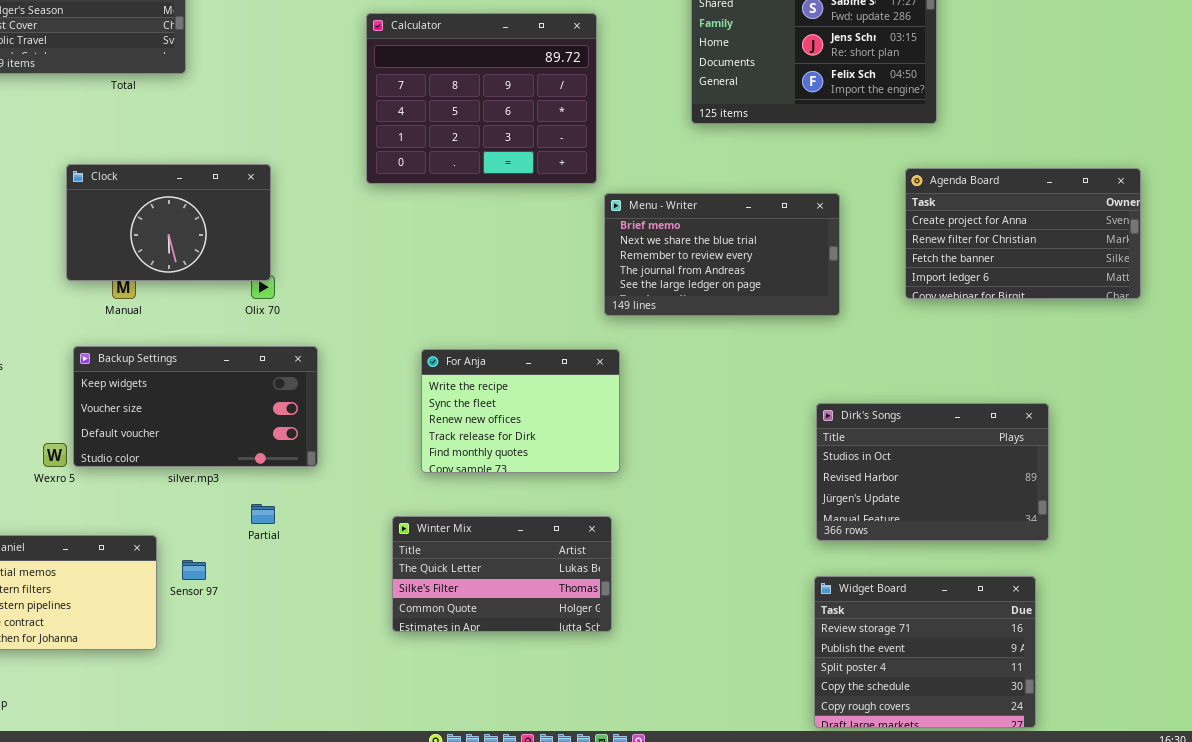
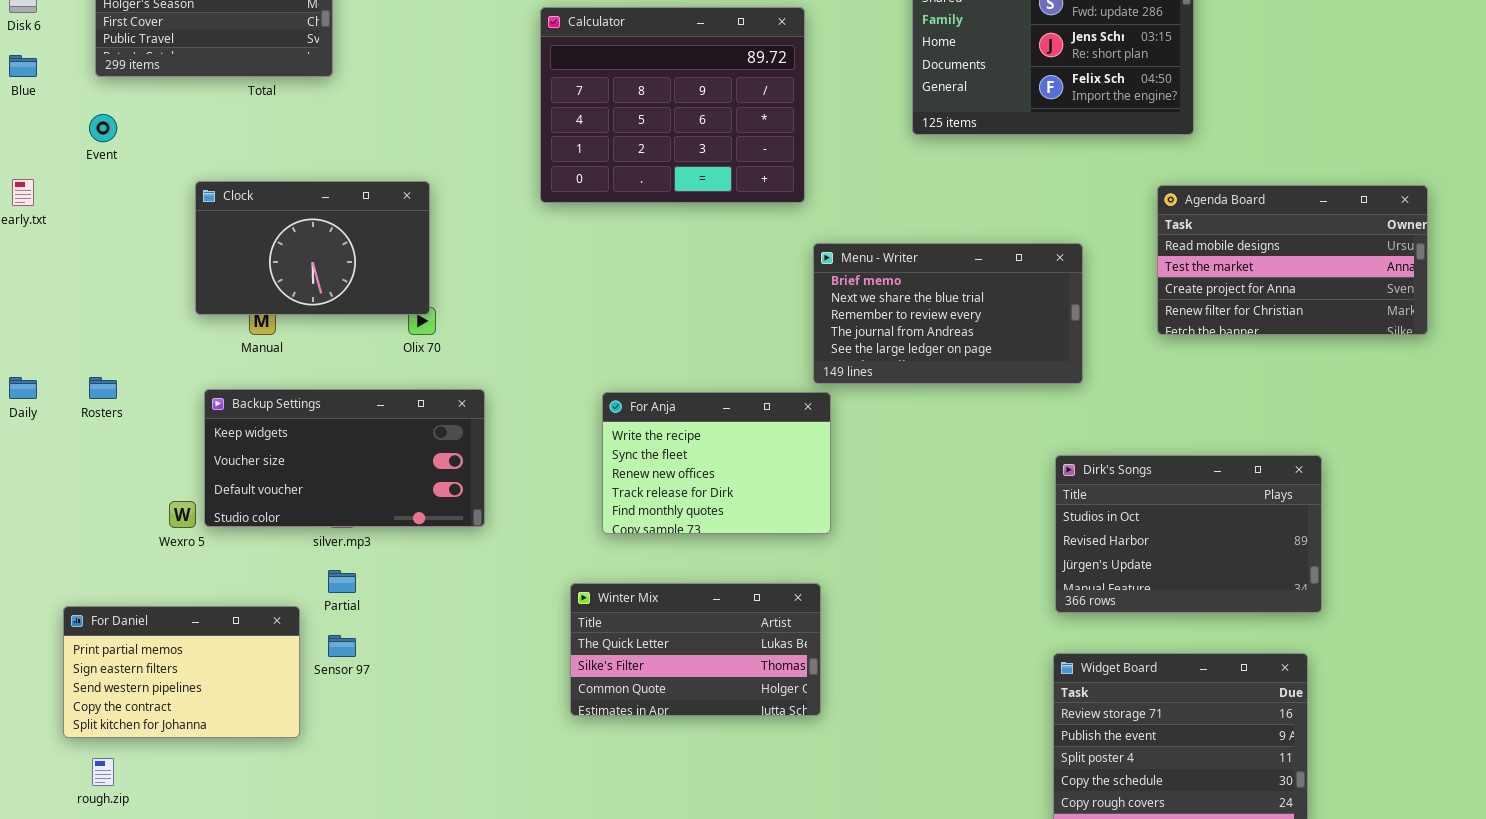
Agenda Board: [905,168,1141,299] -> [1157,185,1428,335], scrolled up 2 rows
Menu - Writer: [604,193,840,316] -> [813,243,1083,384], moved
Partial: [251,504,275,524] -> [328,570,356,593], moved

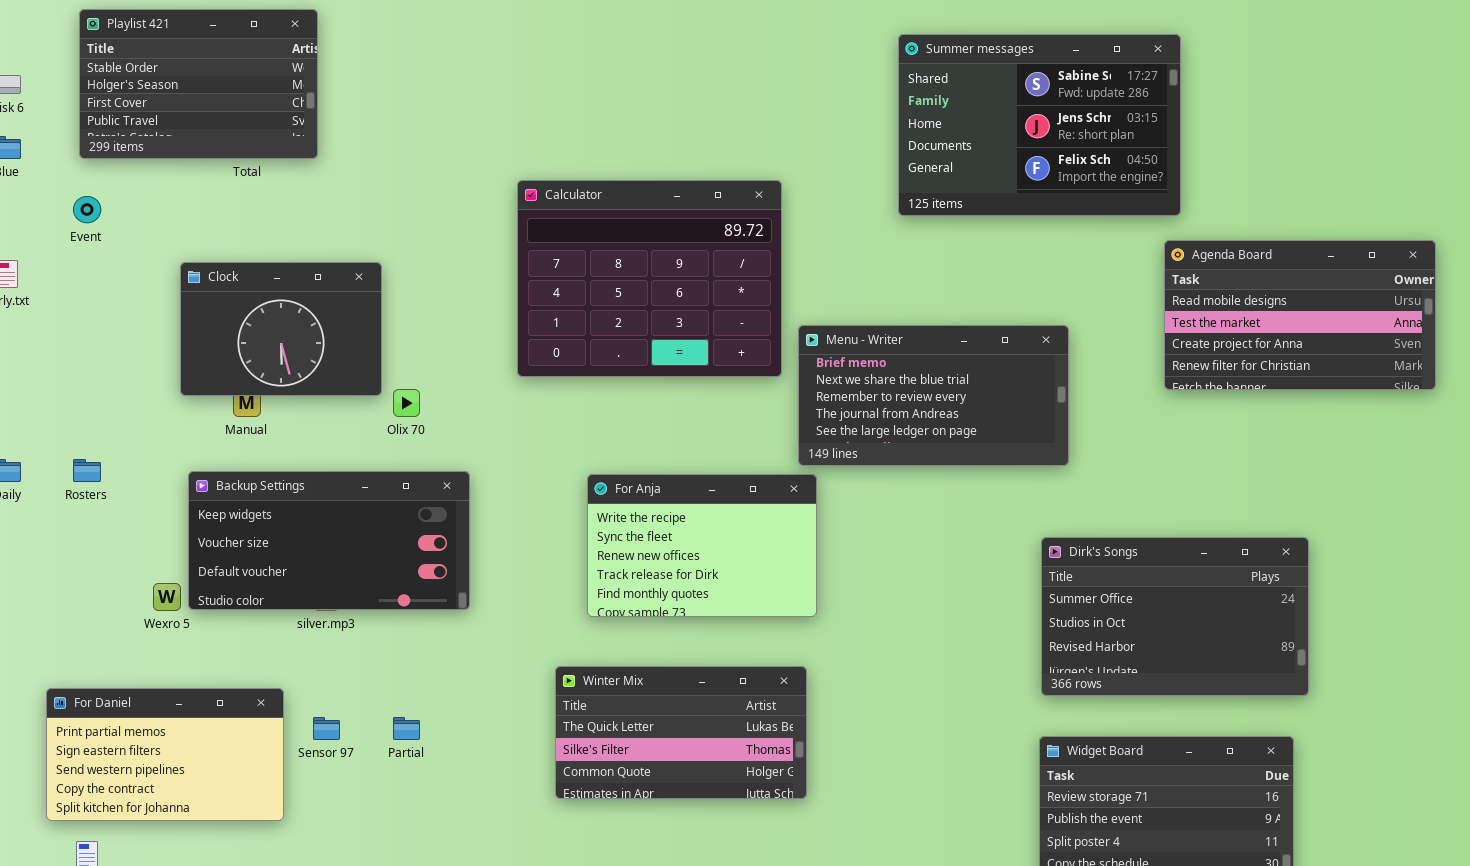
Calculator: [540,7,805,203] -> [517,180,782,377], moved
Clock: [195,181,430,315] -> [180,262,382,396], resized
Agenda Board: [1157,185,1428,335] -> [1164,240,1436,390], moved
Dirk's Songs: [1055,455,1322,613] -> [1041,537,1309,696], scrolled up 1 row
Partial: [328,570,356,593] -> [393,717,420,740], moved

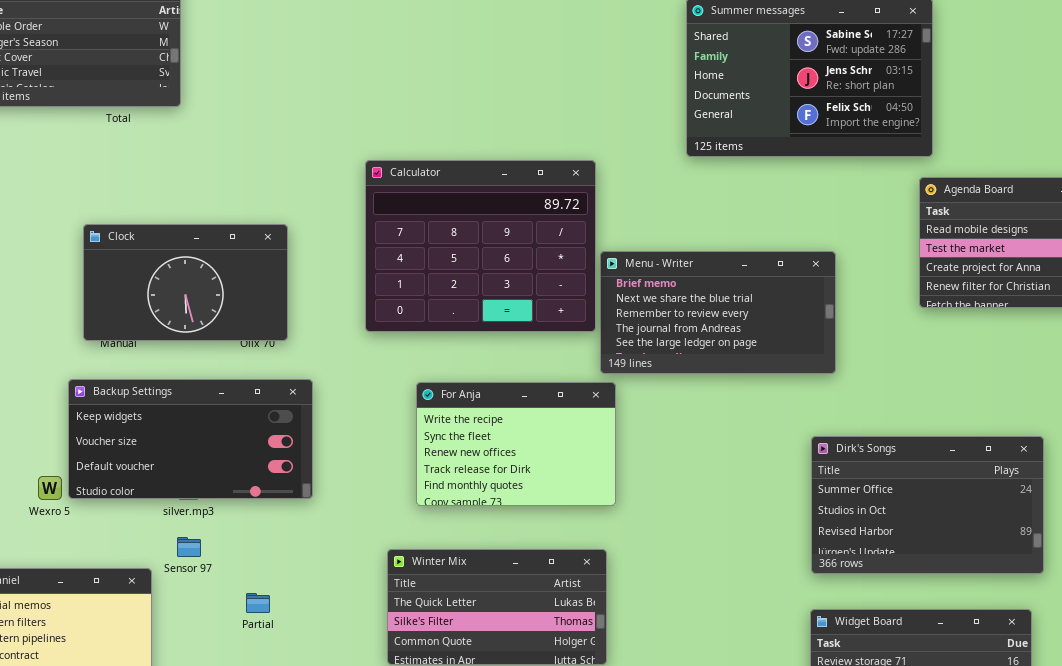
Calculator: [517,180,782,377] -> [365,160,596,332], moved
Clock: [180,262,382,396] -> [83,224,288,341], moved, resized
Sensor 97: [313,717,340,740] -> [177,537,201,557], moved

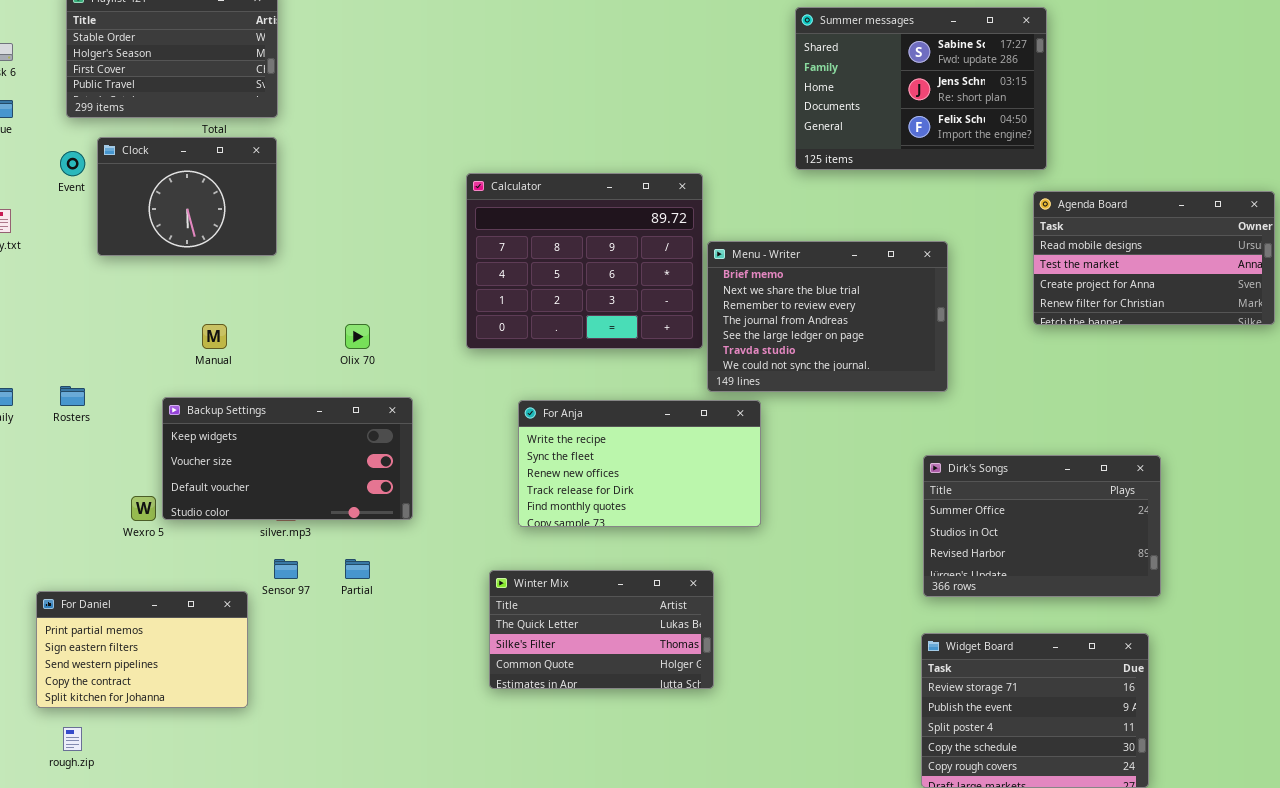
Clock: [83,224,288,341] -> [97,137,277,256], moved, resized
Menu - Writer: [600,251,836,374] -> [707,241,948,392], resized
For Anja: [416,382,616,506] -> [518,400,761,527], resized
Partial: [246,593,270,613] -> [345,559,370,579], moved

